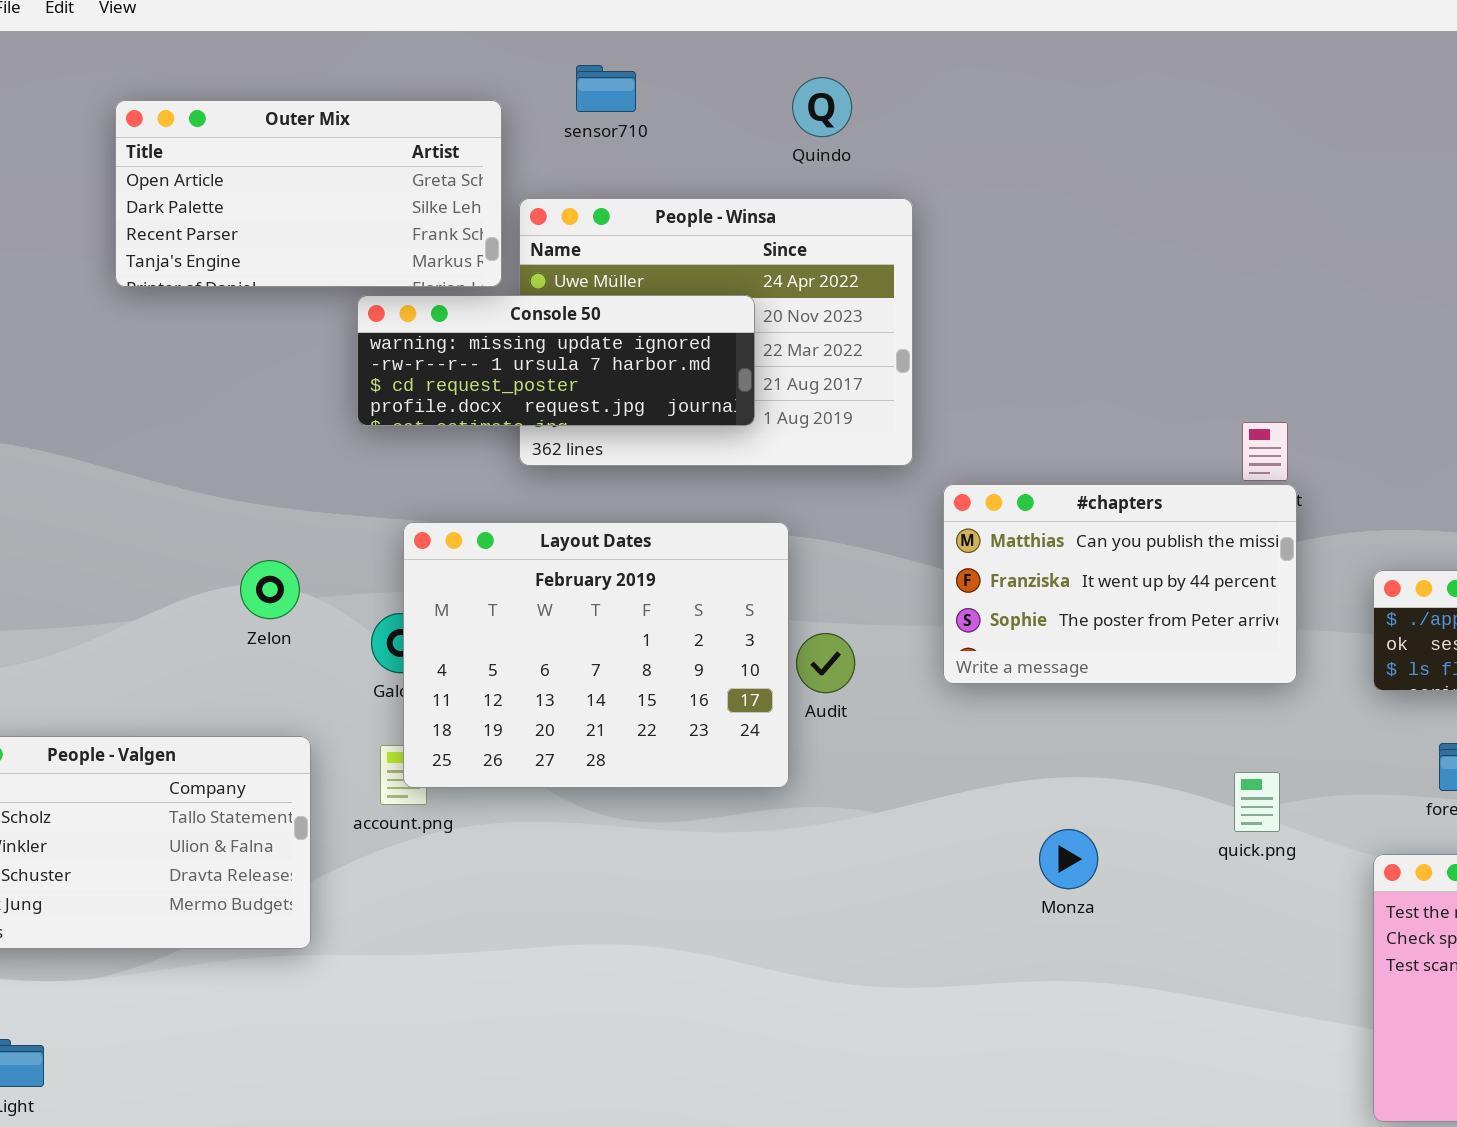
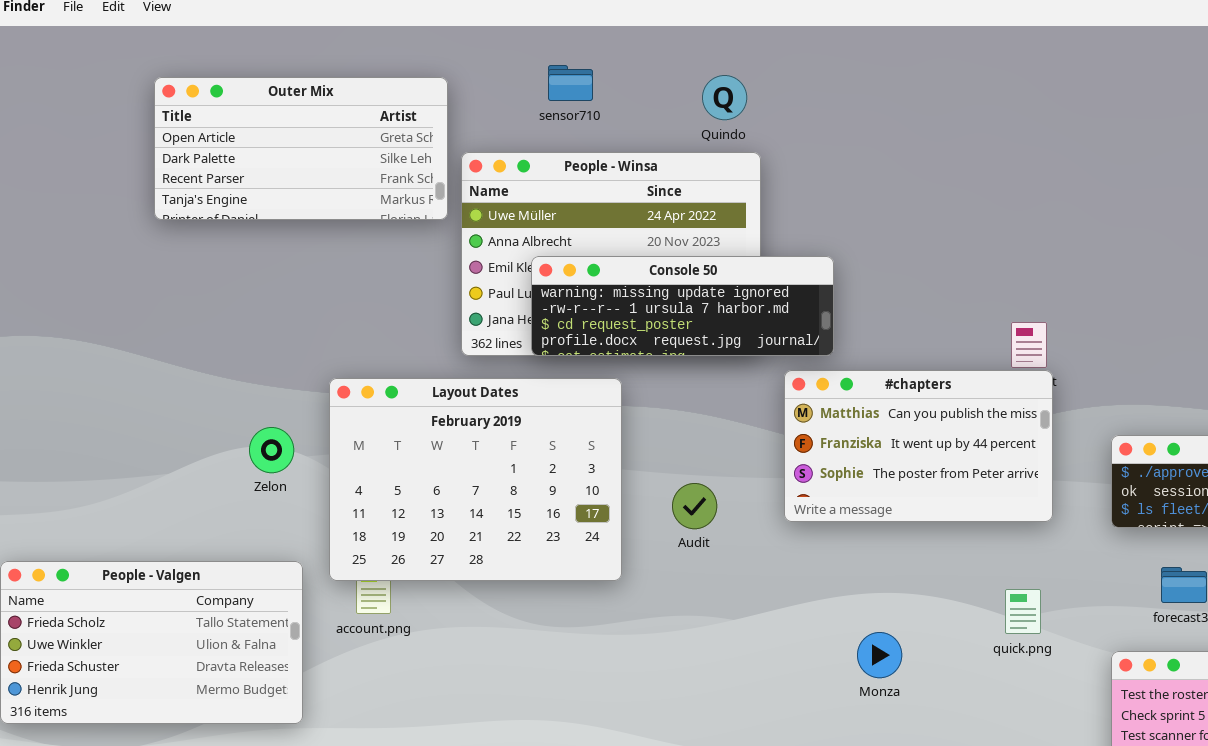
sensor710: [576,65,636,112] -> [548,65,593,101], moved
Quindo: [792,77,852,137] -> [702,75,747,120], moved
Console 50: [357,295,755,426] -> [531,256,834,356], moved
Layout Dates: [403,522,789,788] -> [329,378,622,581], moved

